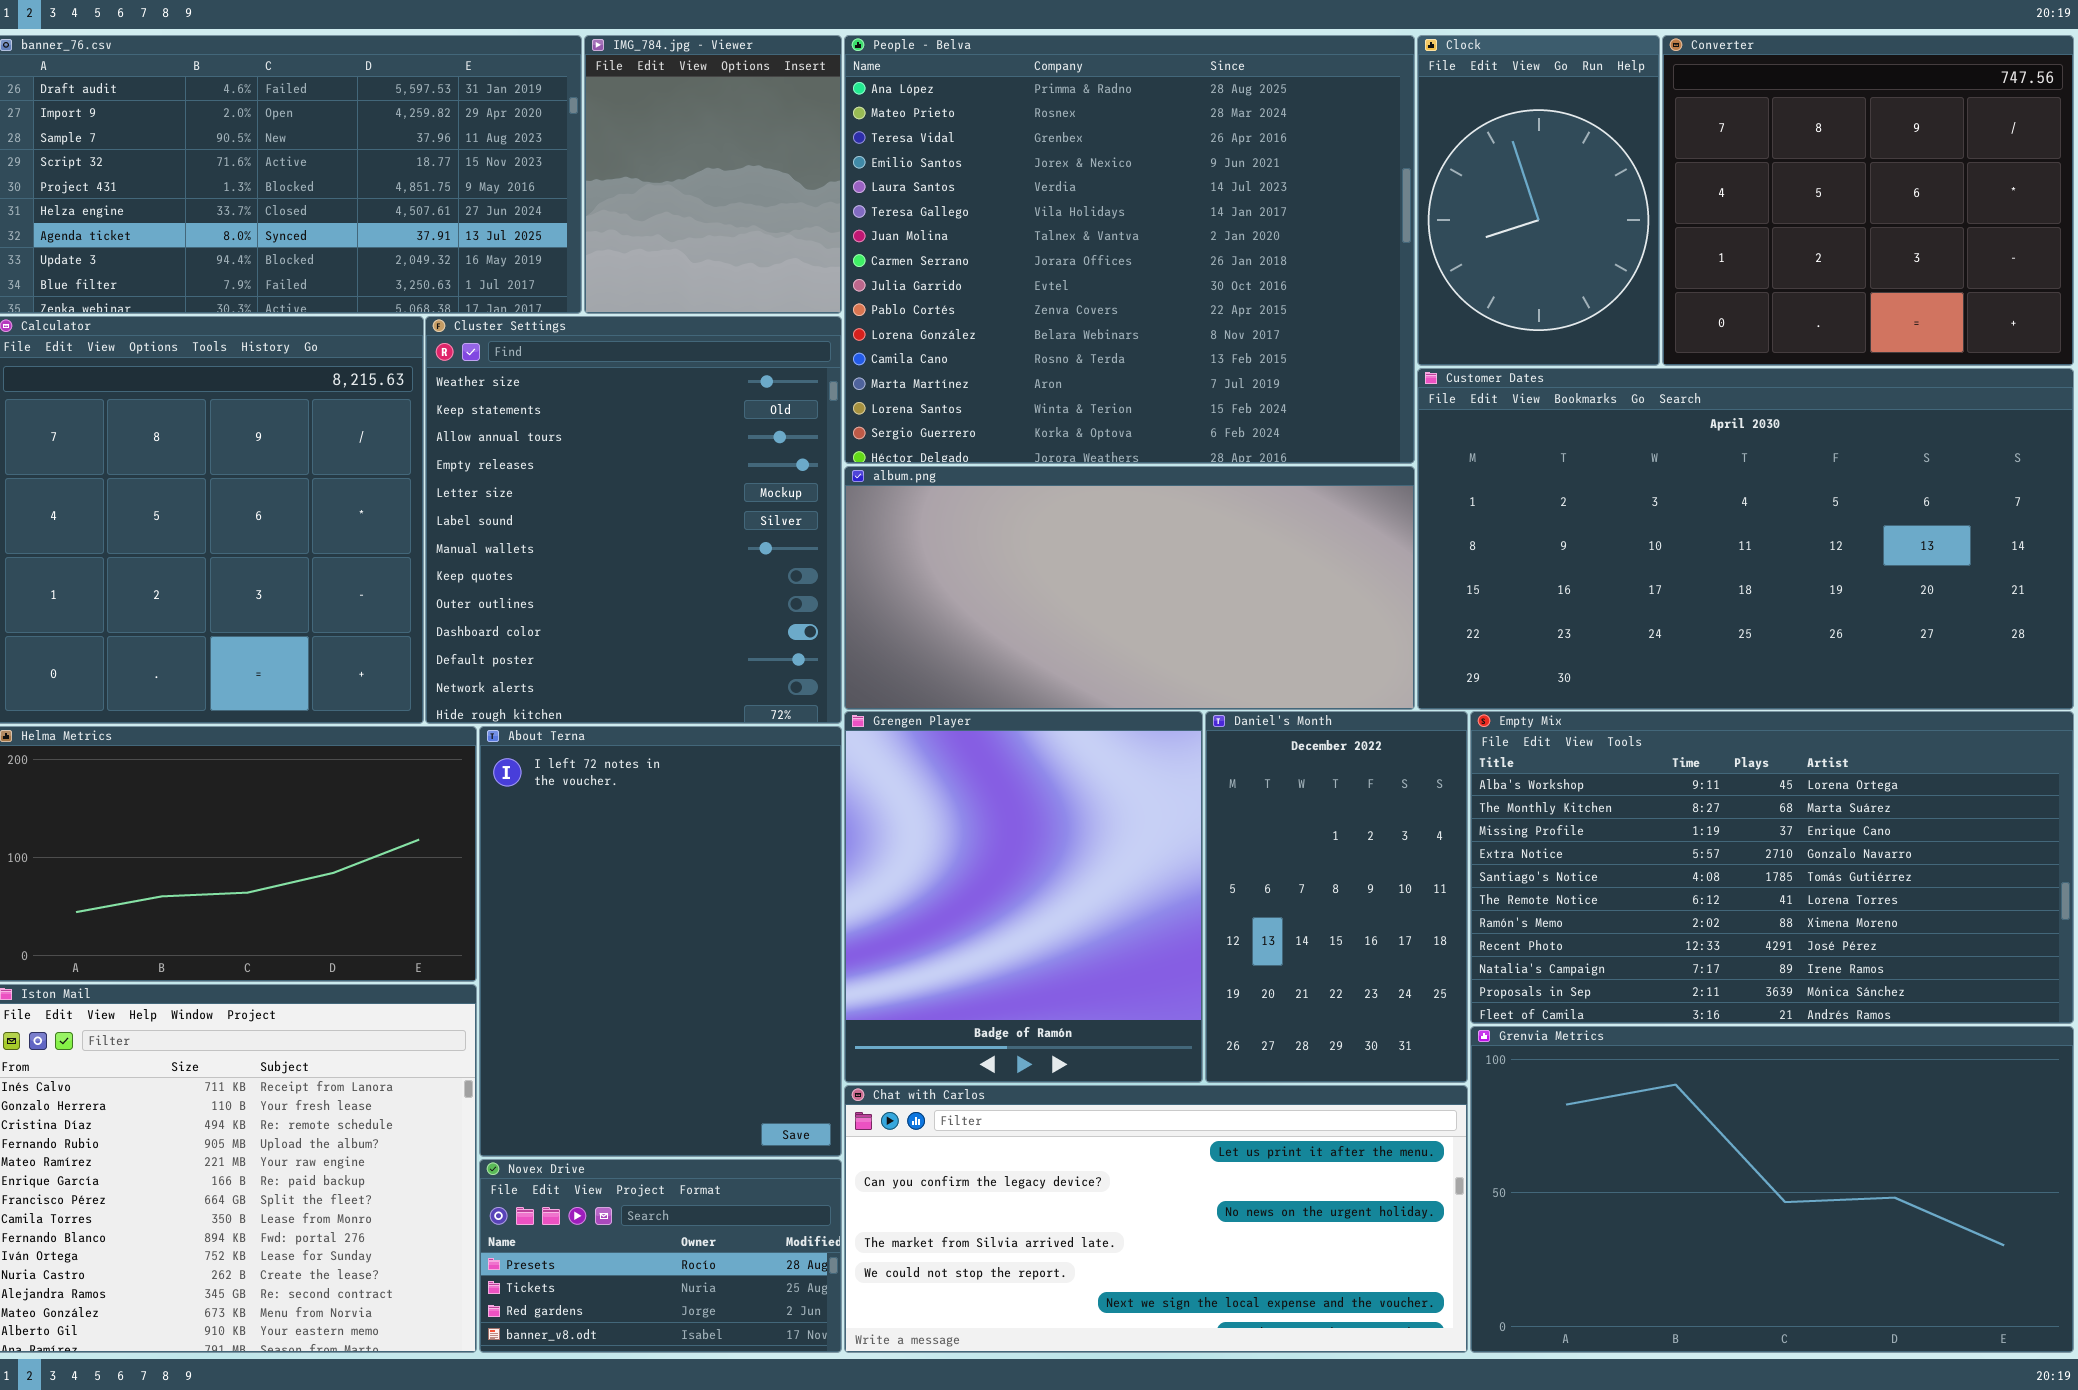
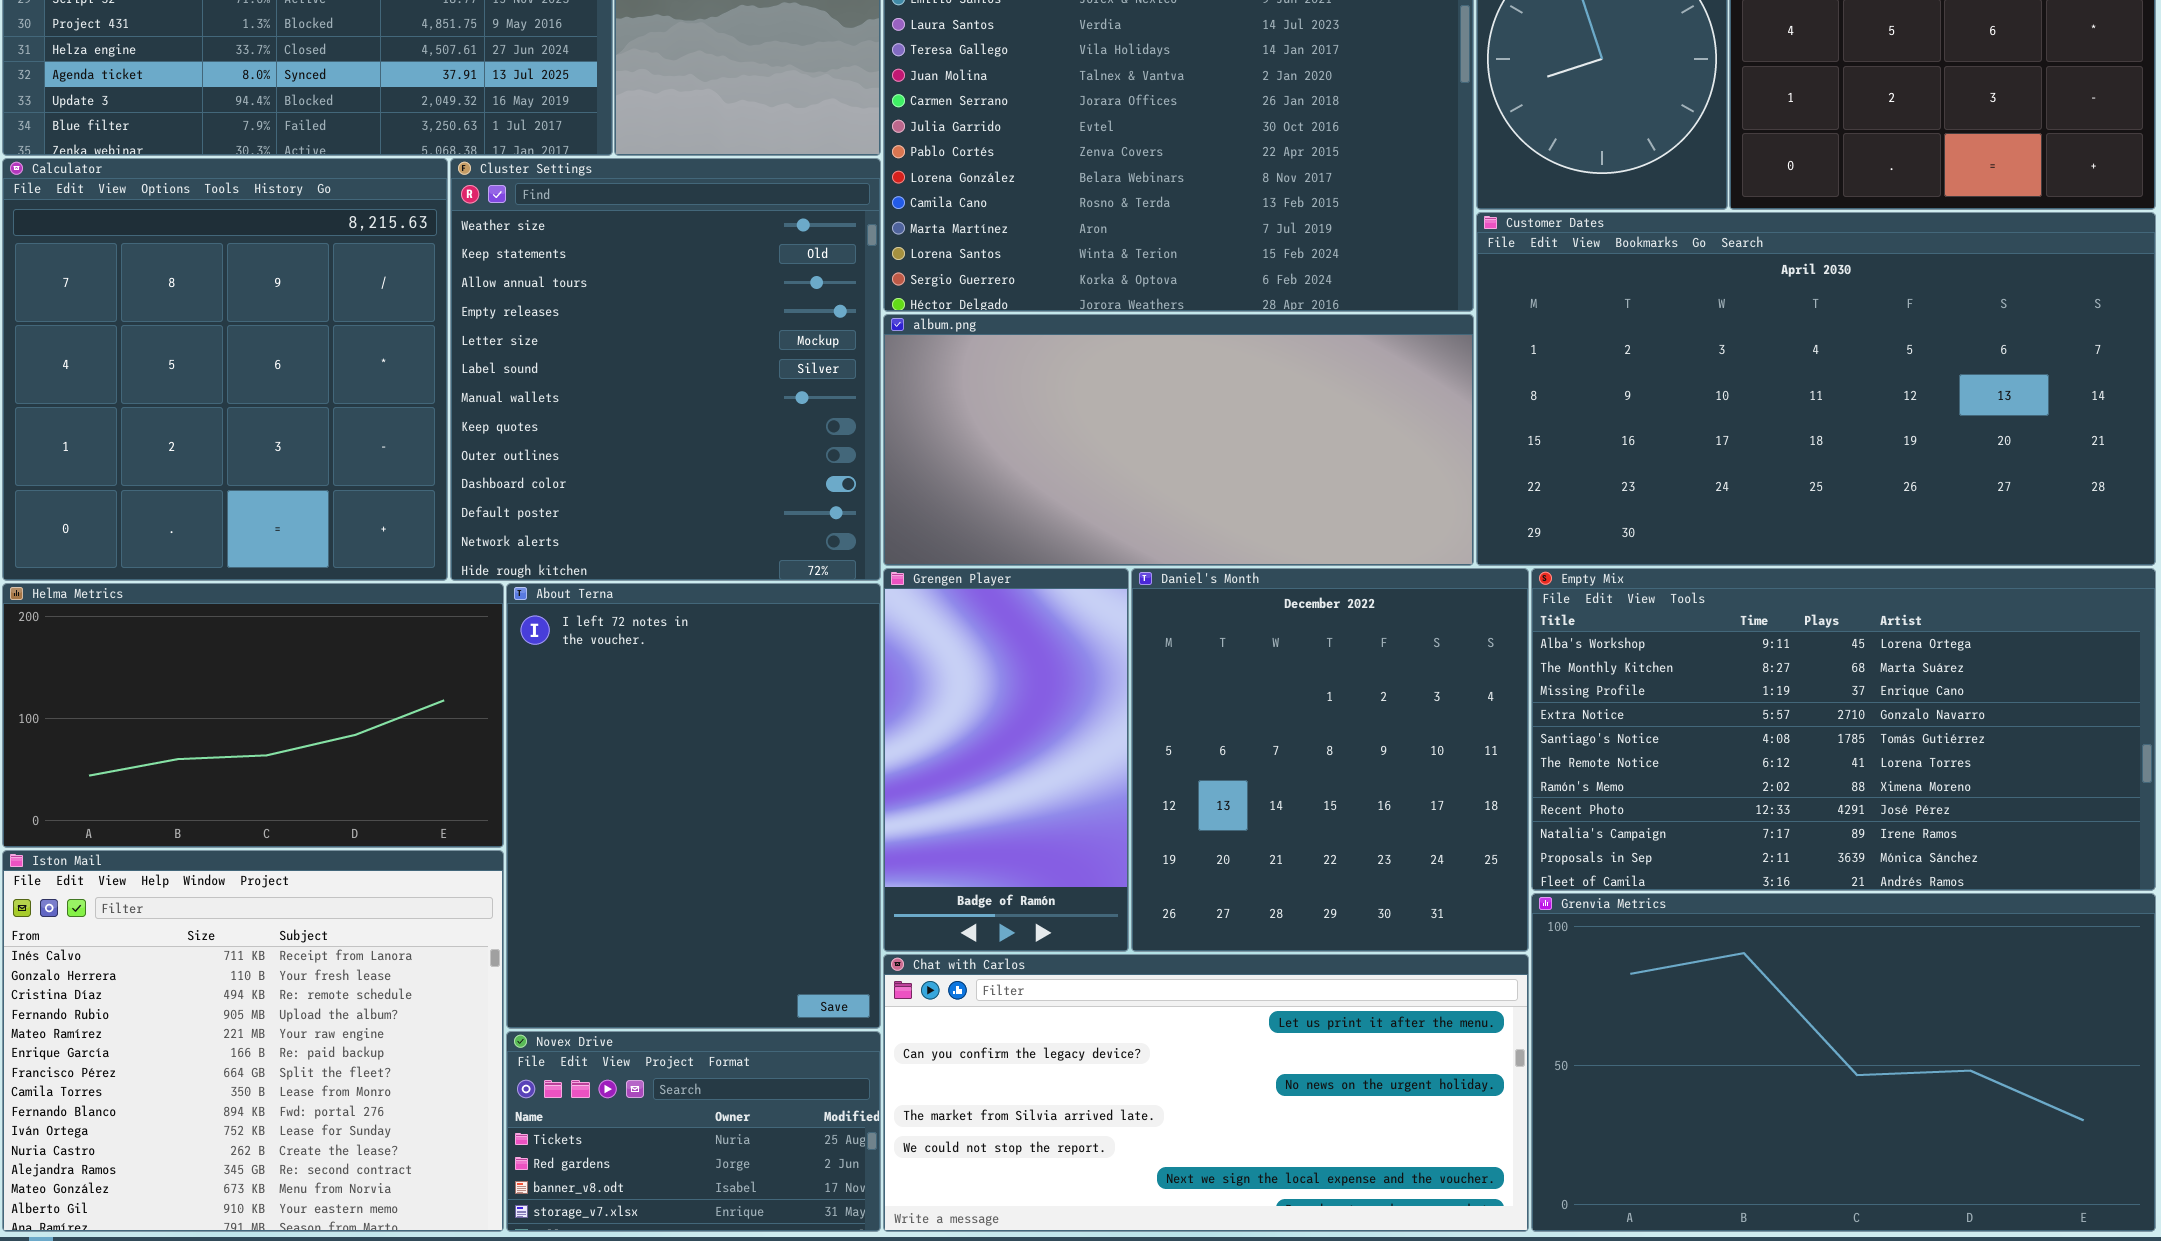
Grengen Player: [844,711,1203,1083] -> [883,568,1129,952], resized
Daniel's Month: [1205,711,1468,1083] -> [1131,568,1529,952], resized
Novex Drive: [479,1159,842,1353] -> [506,1031,881,1232], scrolled down 1 row

